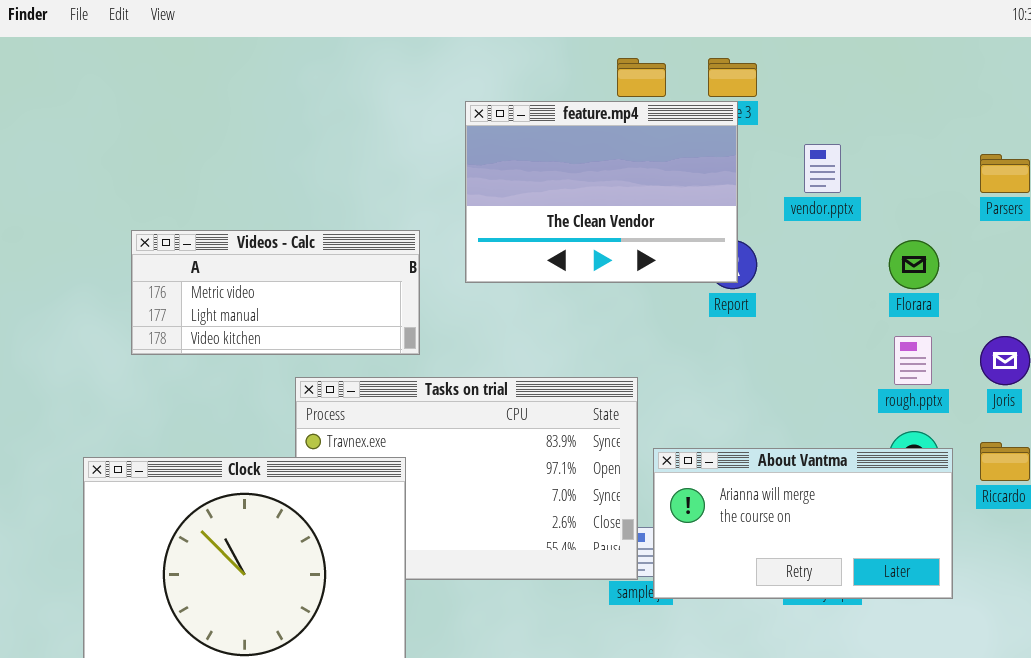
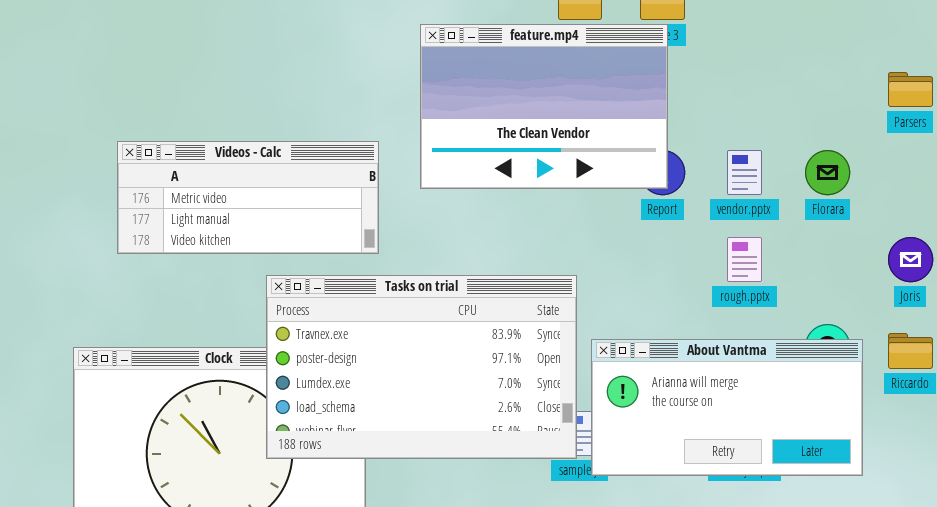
vendor.pptx: [804,144,841,193] -> [727,150,762,195], moved
rough.pptx: [894,336,932,385] -> [727,237,762,282], moved
Tasks on trial: [295,377,638,580] -> [266,275,577,459], raised

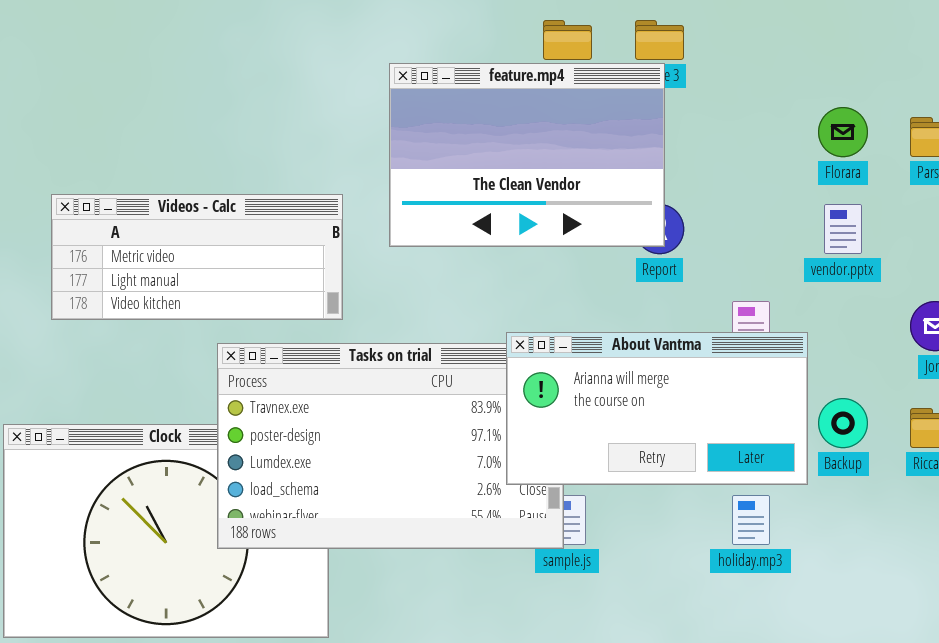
vendor.pptx: [727,150,762,195] -> [824,204,862,254], moved
Florara: [805,150,850,195] -> [818,107,868,157], moved
About Vantma: [591,339,863,476] -> [506,332,808,485], moved

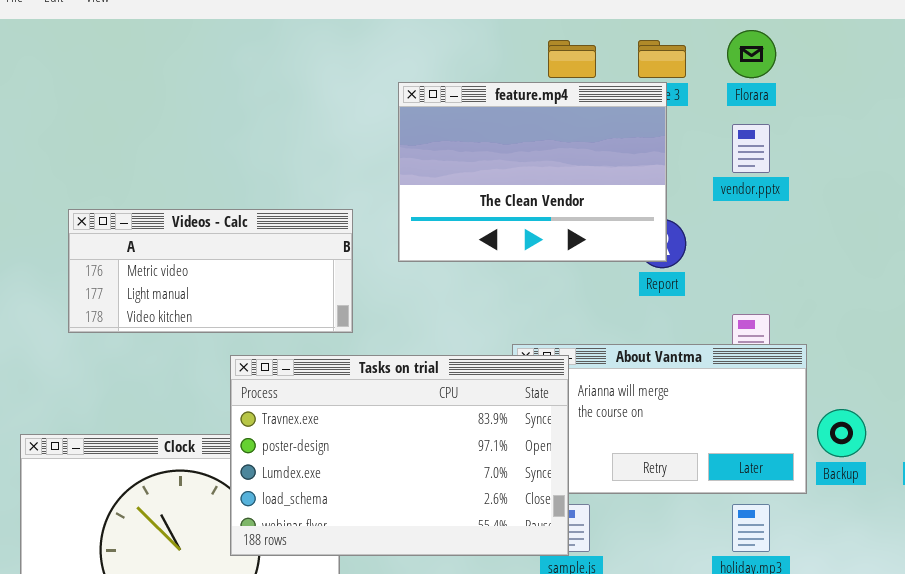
Florara: [818,107,868,157] -> [727,30,776,78], moved
vendor.pptx: [824,204,862,254] -> [732,124,770,173], moved
Tasks on trial: [217,343,564,549] -> [230,355,569,556], raised

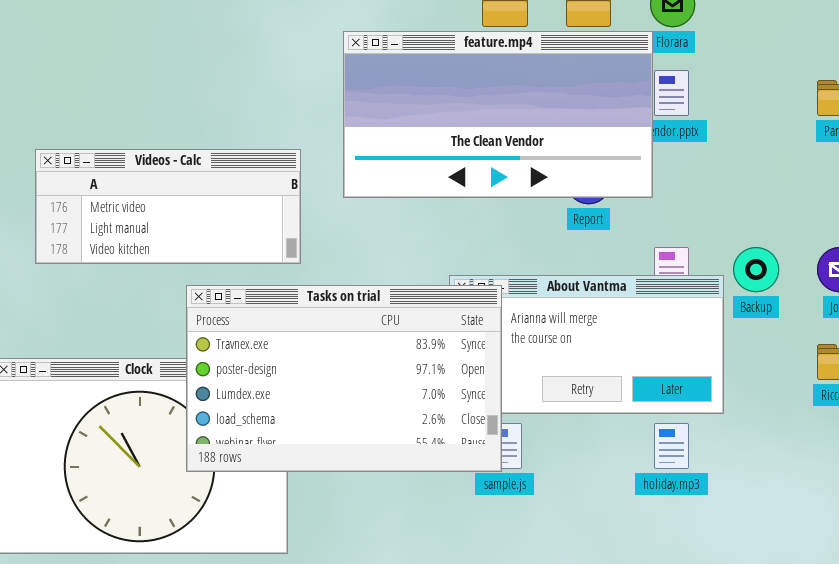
feature.mp4: [398,82,667,262] -> [343,31,653,198], resized
Backup: [817,409,866,457] -> [733,247,779,292], moved

